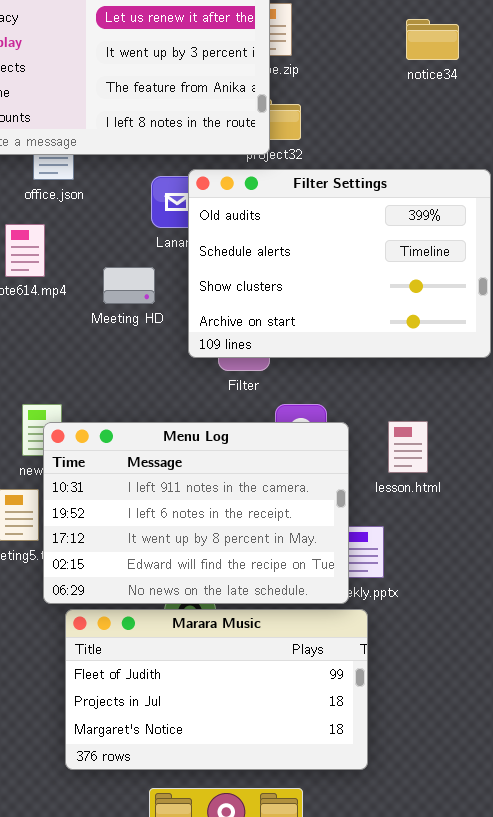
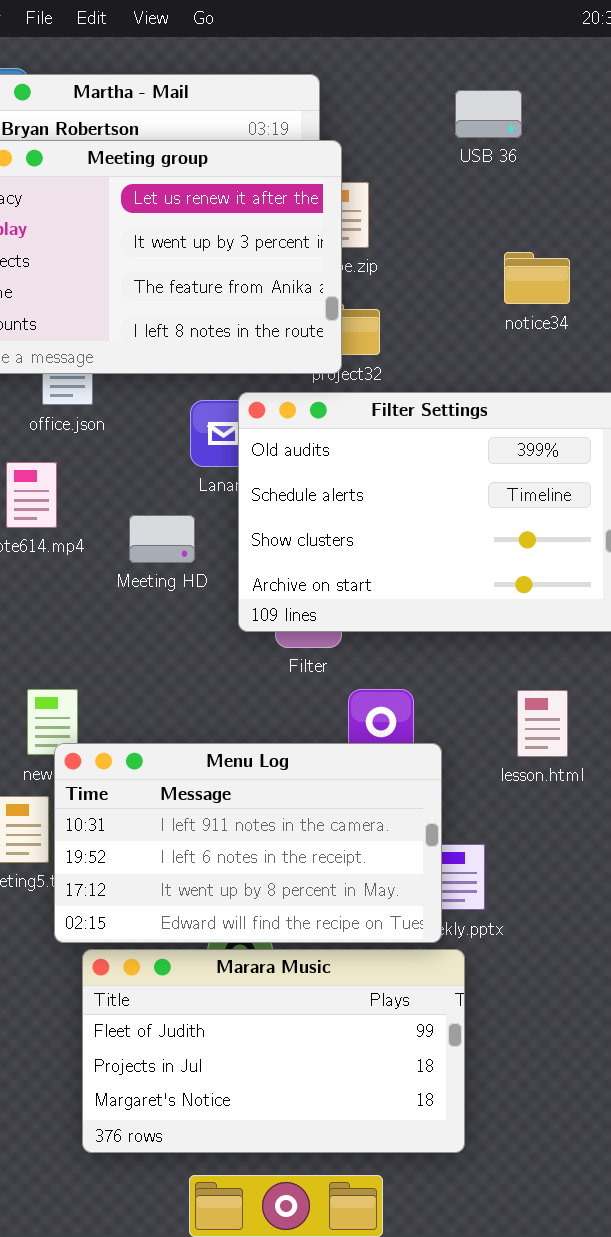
notice34: [406,19,459,60] -> [504,252,570,304], moved
lesson.html: [388,421,428,473] -> [517,690,568,757], moved
Menu Log: [43,422,349,604] -> [54,743,442,943], resized

